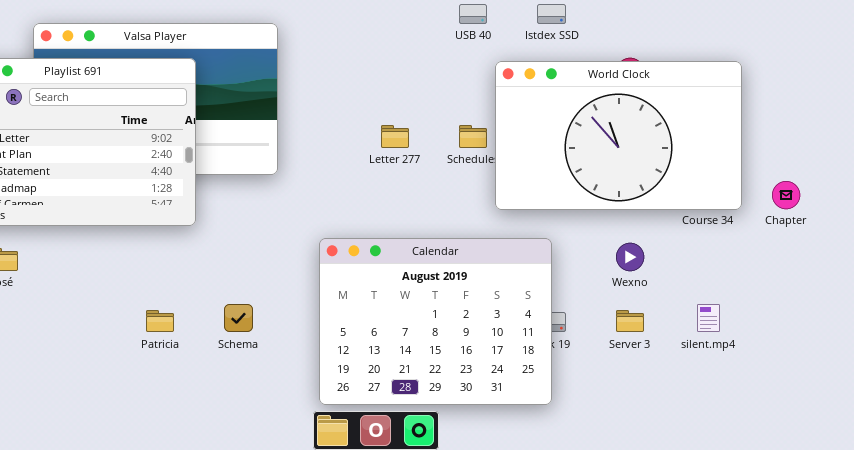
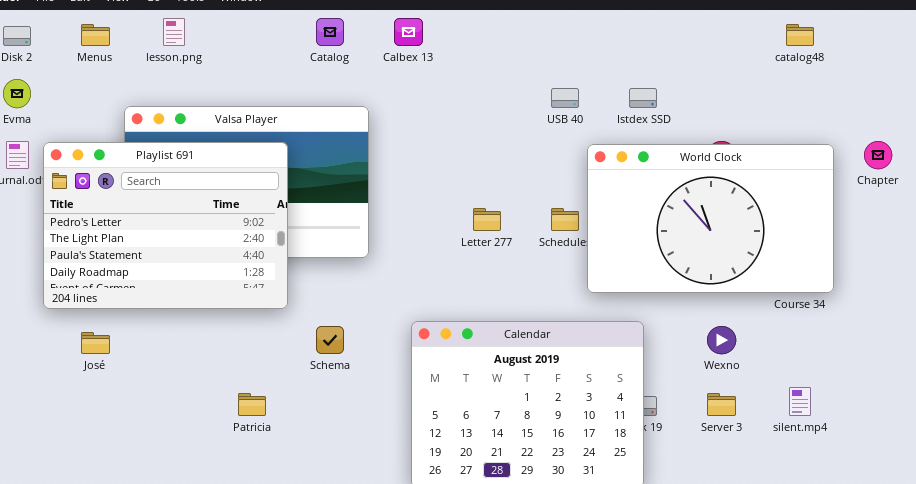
Chapter: [772,181,800,209] -> [864,141,892,169], moved
Schema: [224,304,253,332] -> [316,326,344,354], moved

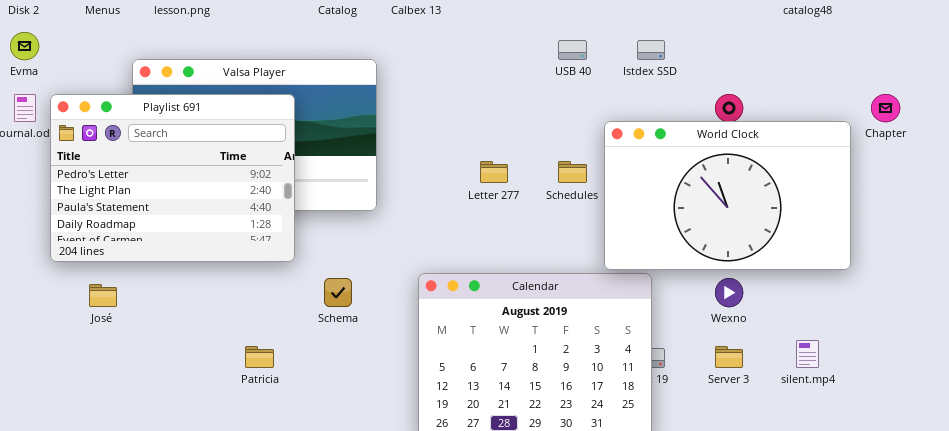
World Clock: [587,144,834,293] -> [604,121,851,270], moved

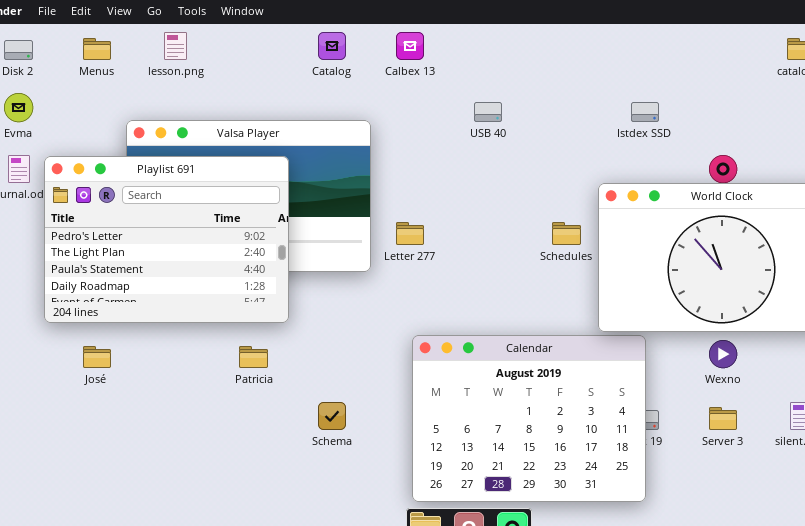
USB 40: [558,40,587,60] -> [474,102,502,122], moved
Letter 277: [480,161,508,183] -> [396,222,424,245], moved
Schema: [324,278,352,307] -> [318,402,346,430], moved
Patricia: [245,346,274,368] -> [239,346,268,368], moved

